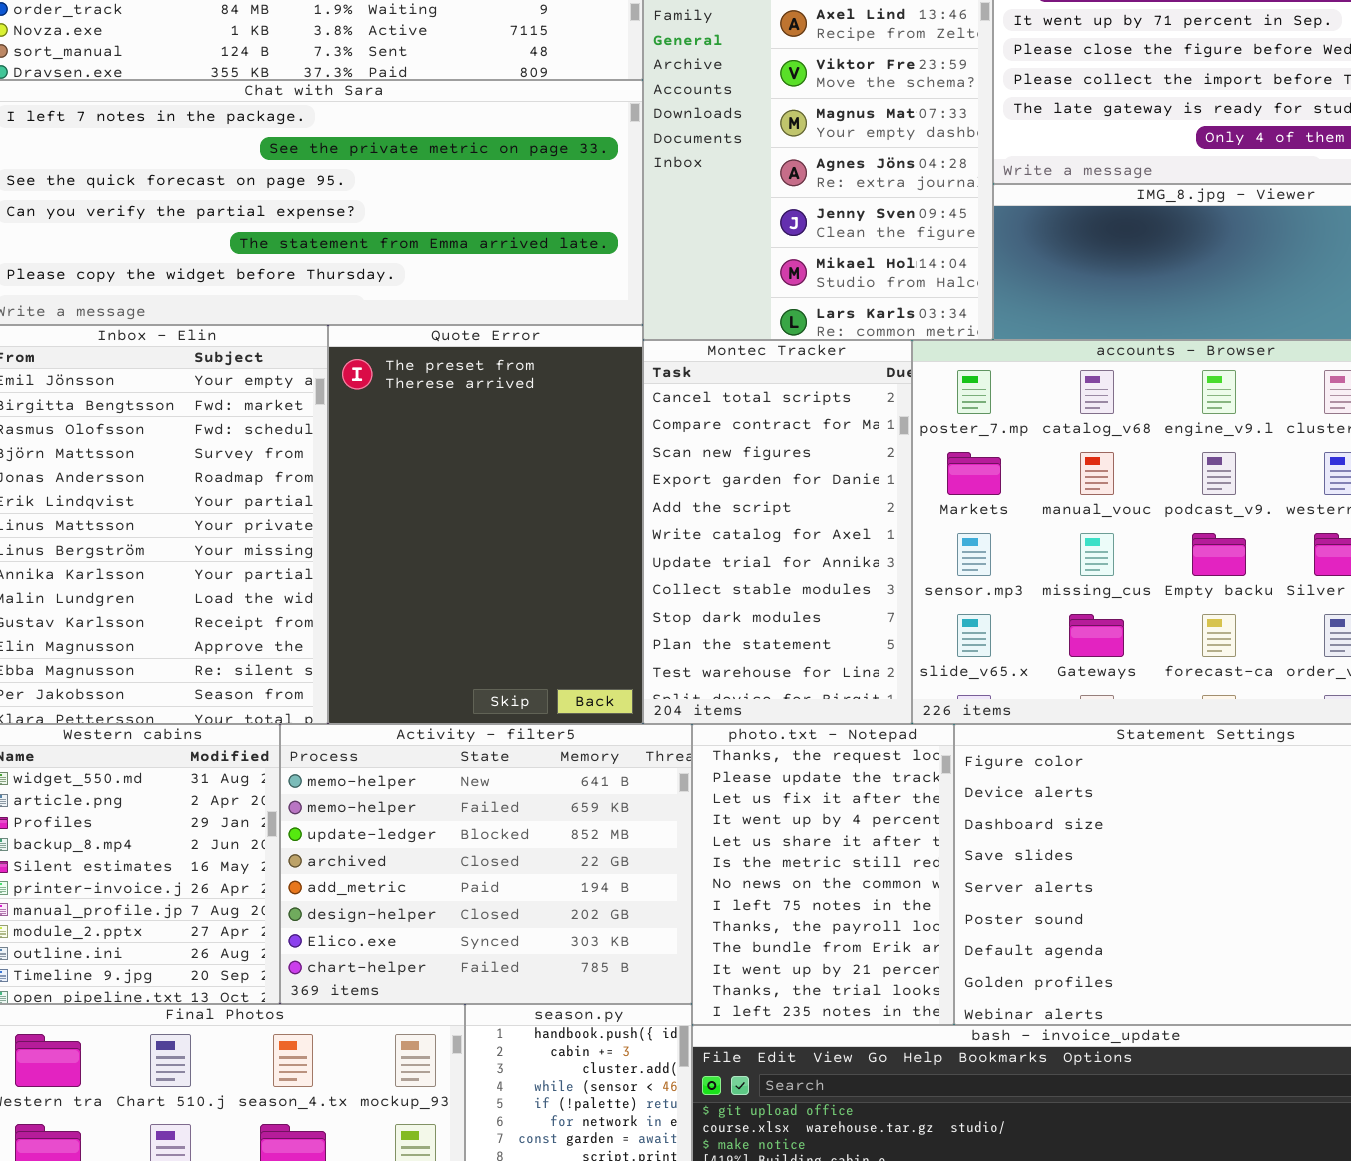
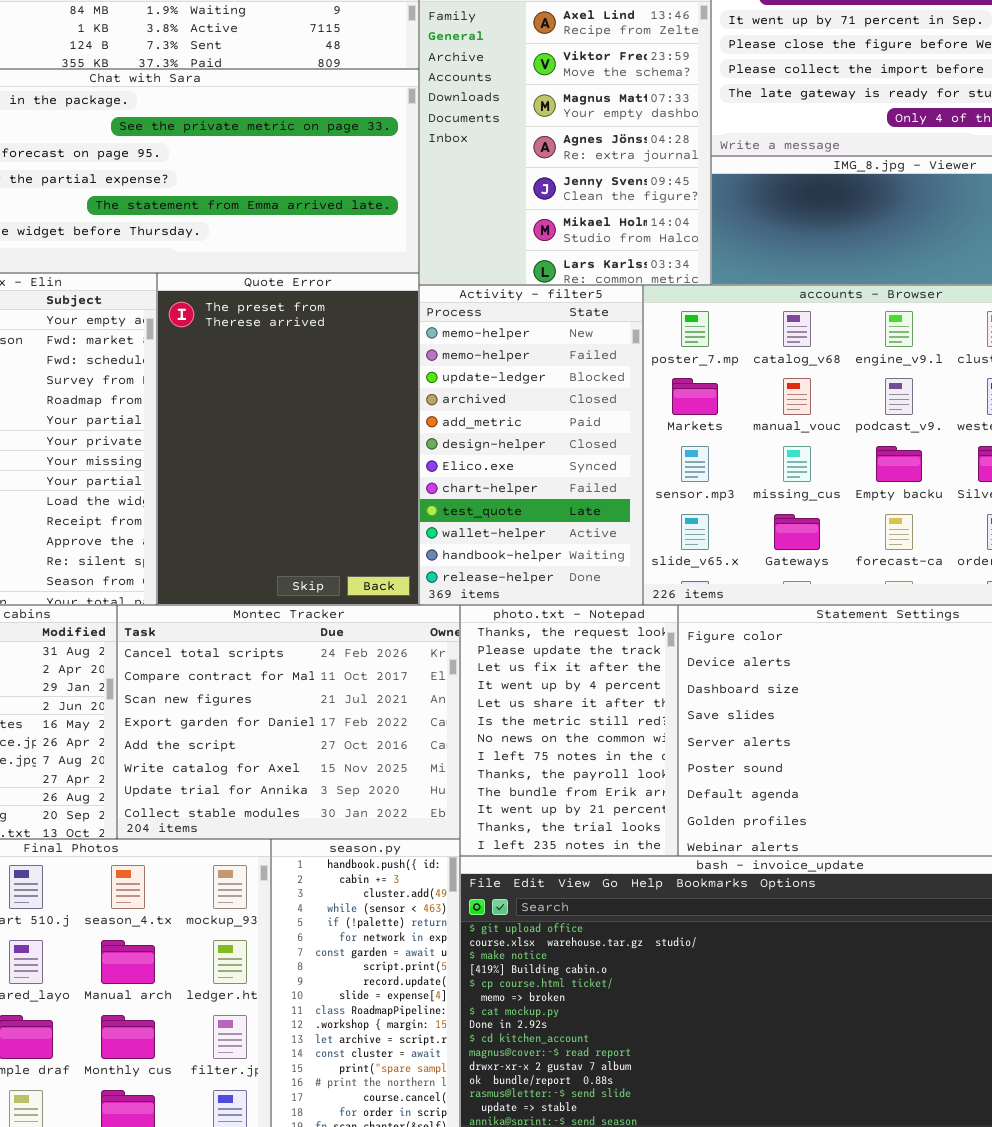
Montec Tracker: [643,340,912,724] -> [117,605,460,839], moved, resized
Activity - filter5: [280,724,692,1004] -> [419,285,643,605], moved, resized

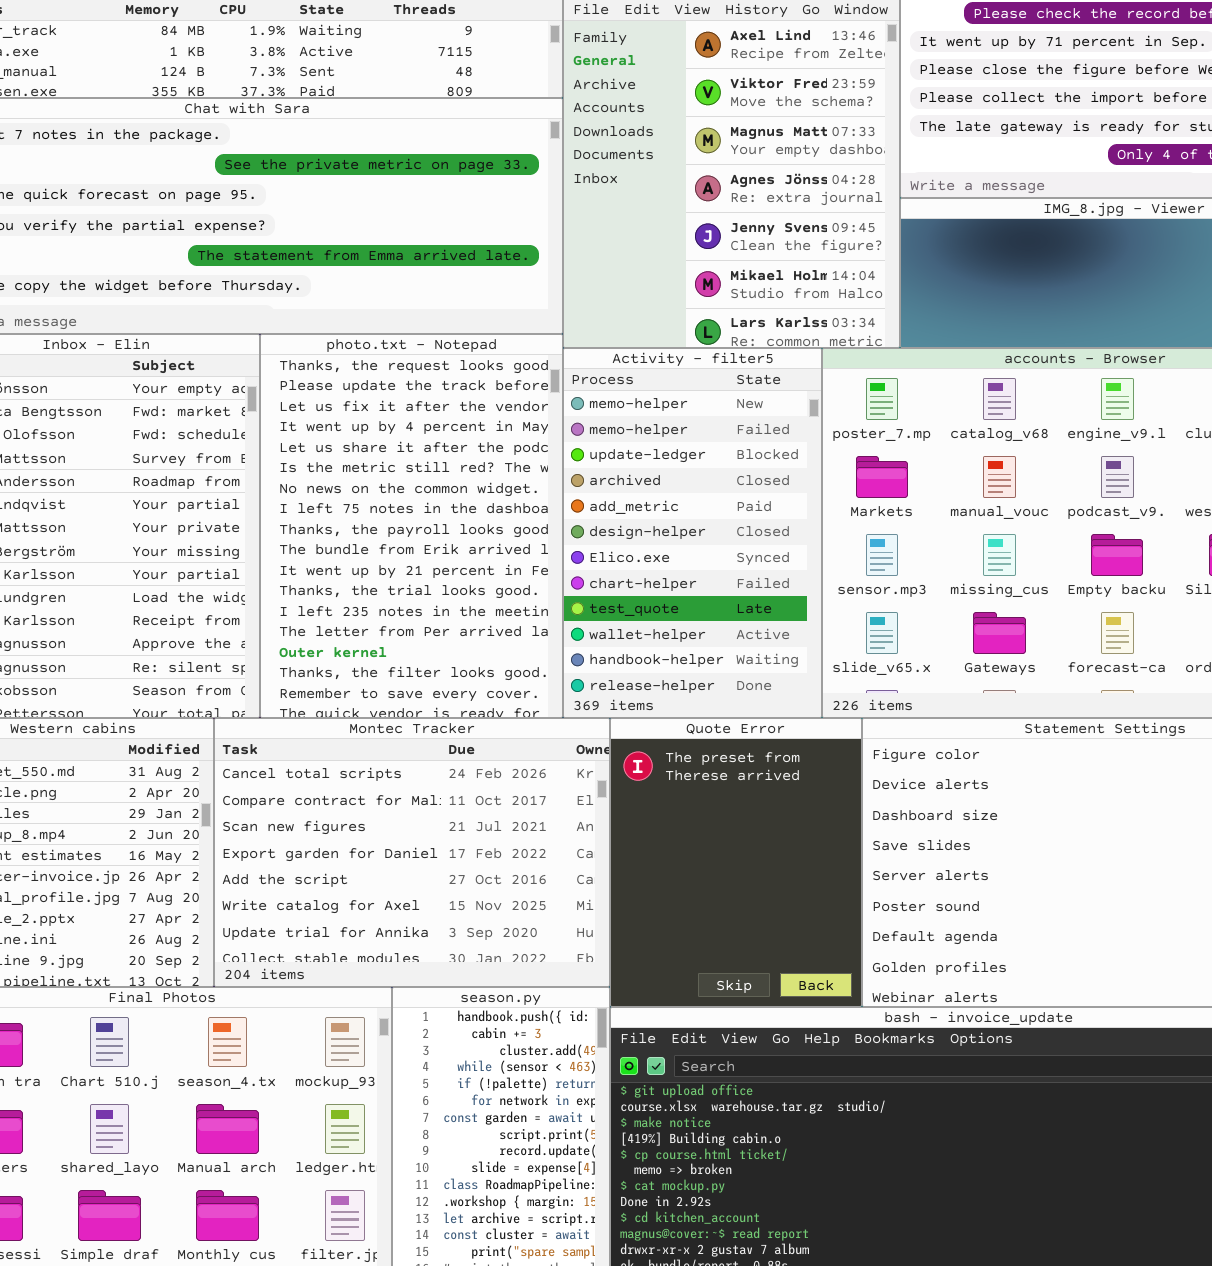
Quote Error: [157,273,419,605] -> [610,718,862,1007], moved, resized
photo.txt - Notepad: [460,605,678,856] -> [260,334,563,718], moved, resized

